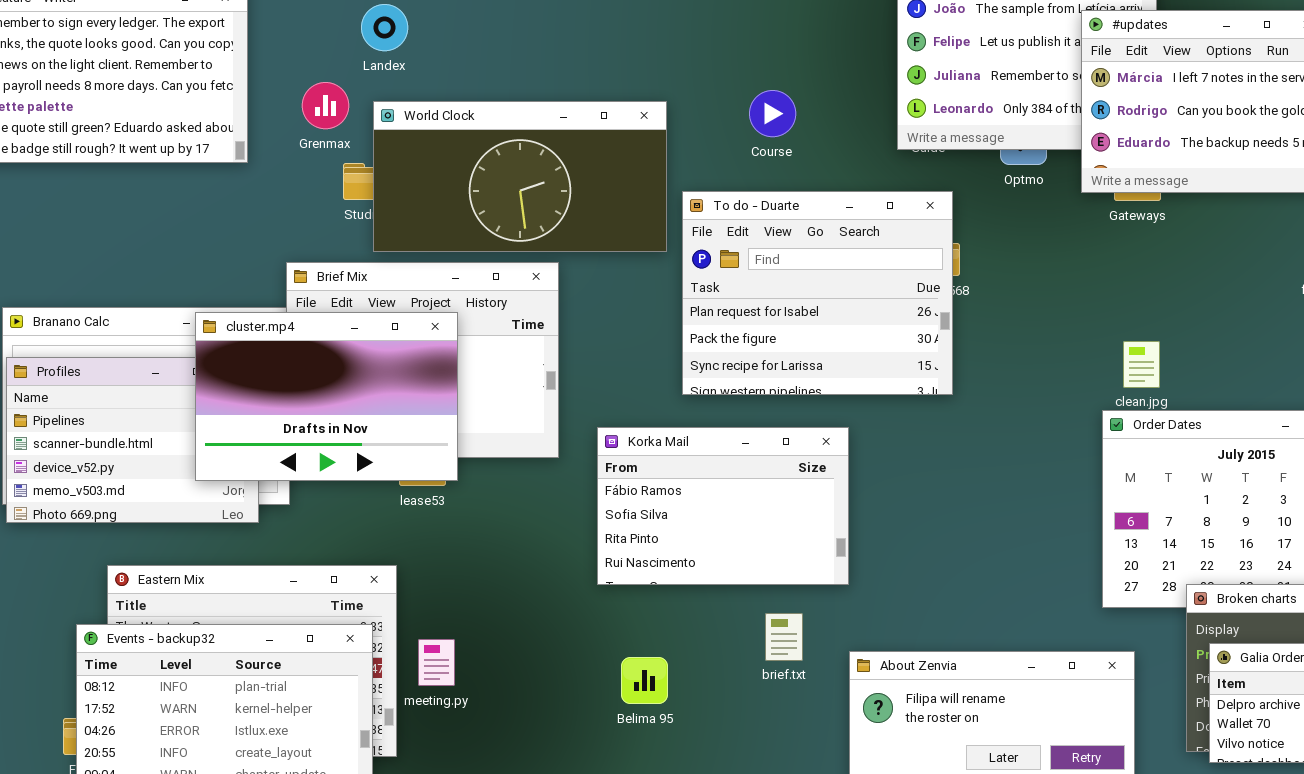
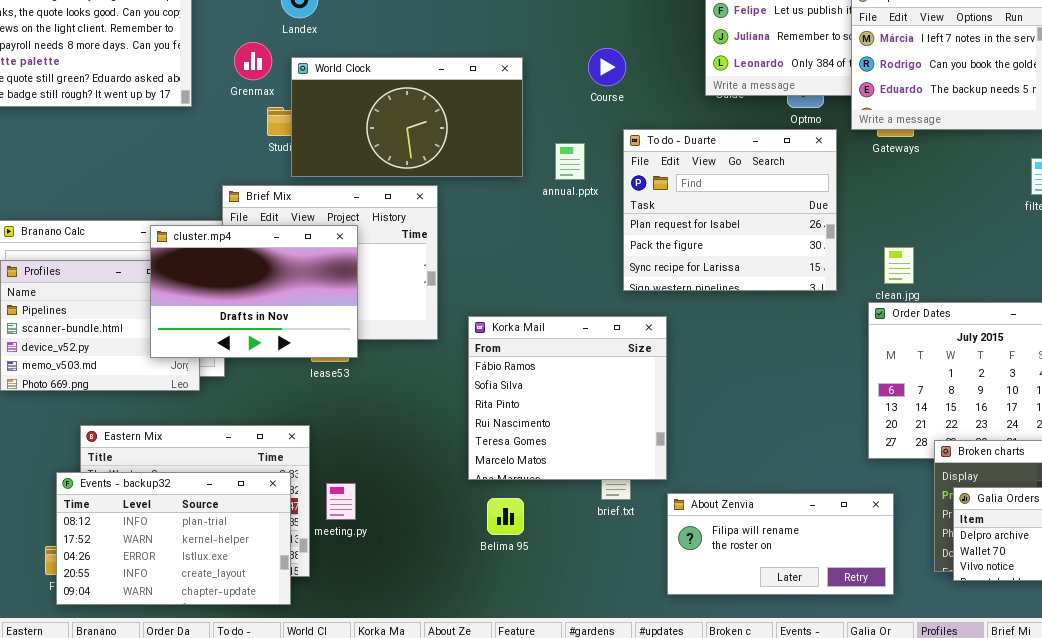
To do - Duarte: [682,191,953,395] -> [623,129,837,291], moved
Korka Mail: [597,427,849,585] -> [468,316,667,480], resized

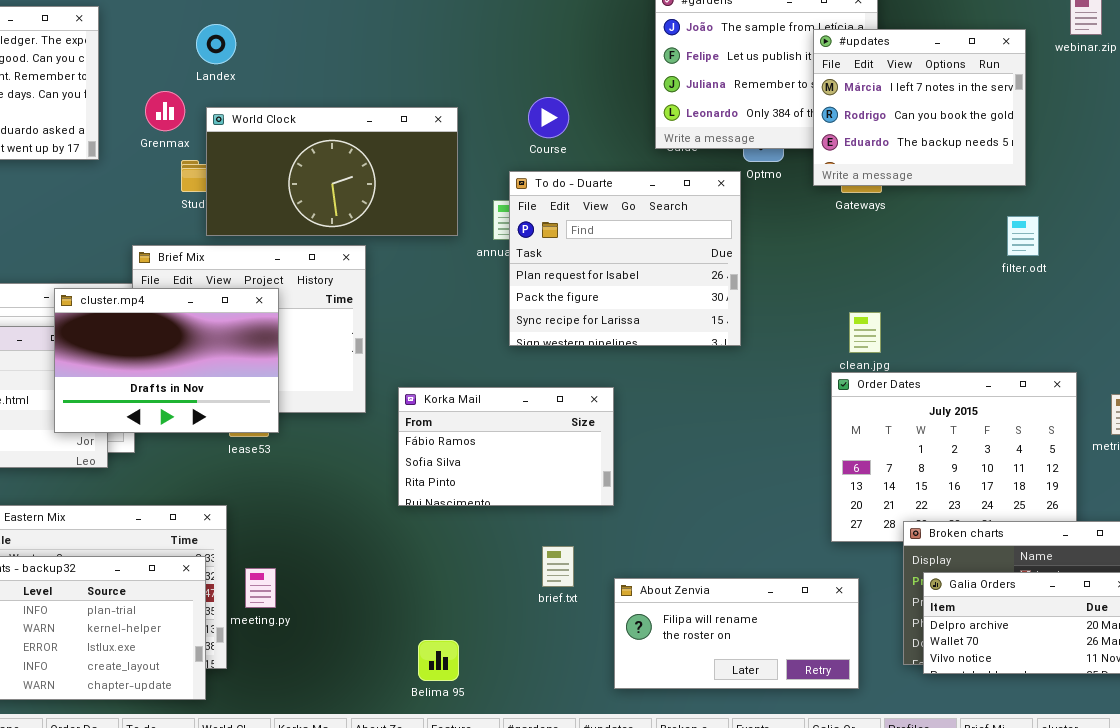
To do - Duarte: [623,129,837,291] -> [509,171,741,346], moved
Korka Mail: [468,316,667,480] -> [398,387,614,506], resized
Belima 95: [487,498,524,535] -> [418,640,459,681], moved

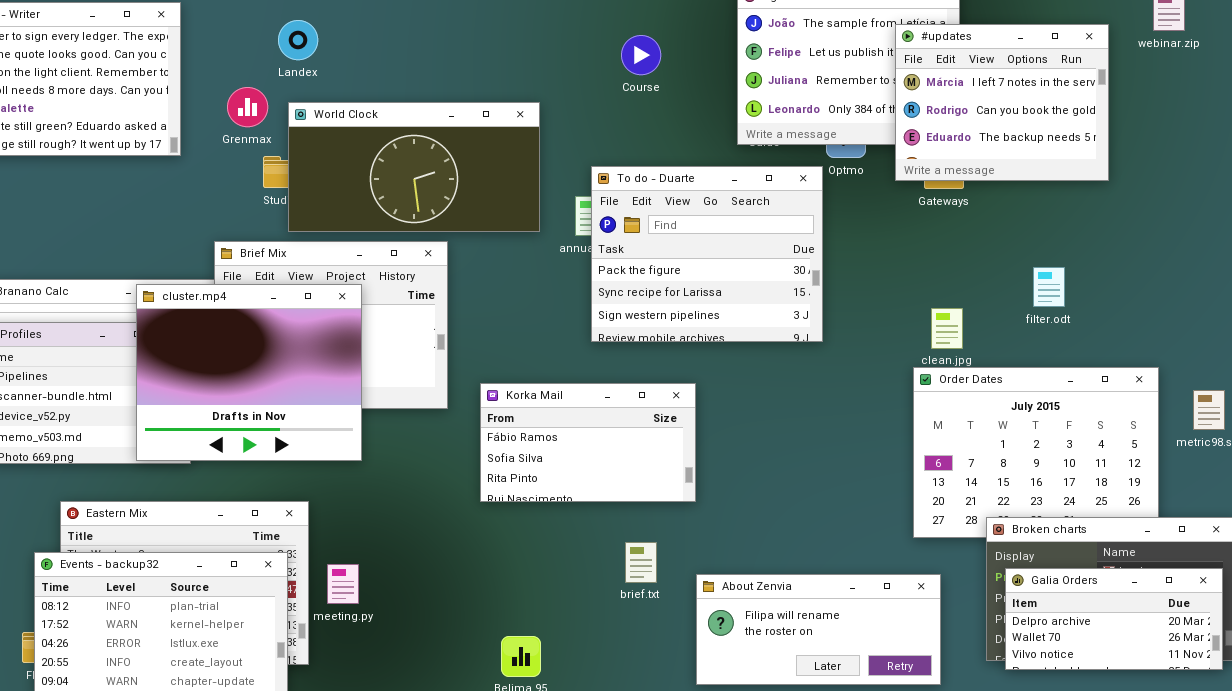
Course: [528,97,569,138] -> [621,35,661,75], moved
To do - Duarte: [509,171,741,346] -> [591,166,823,342], scrolled down 1 row
filter.odt: [1007,216,1039,256] -> [1033,267,1065,307], moved
cluster.mp4: [54,288,279,433] -> [136,284,362,461], resized

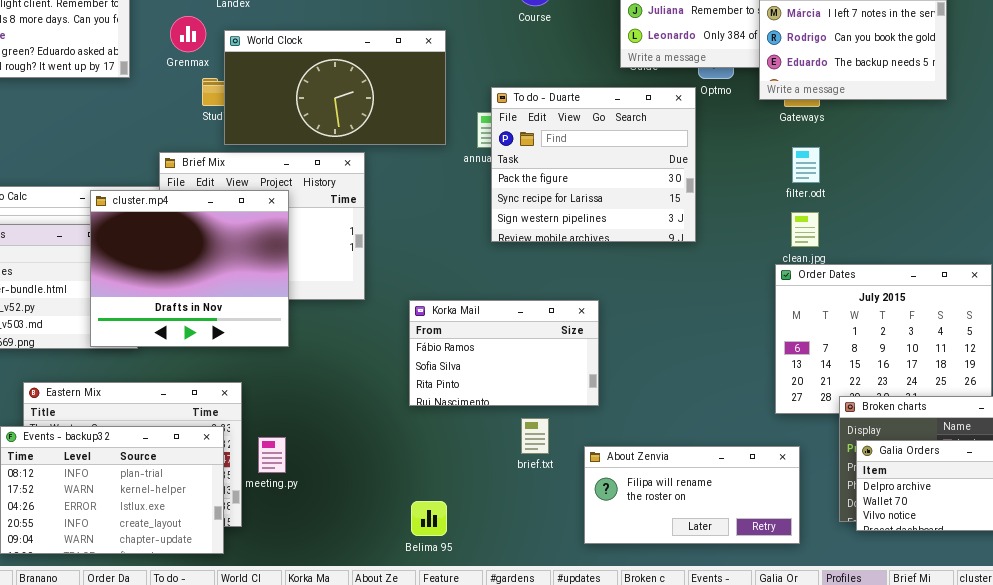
filter.odt: [1033,267,1065,307] -> [792,147,820,183], moved
Korka Mail: [480,383,696,502] -> [409,300,599,406], moved

